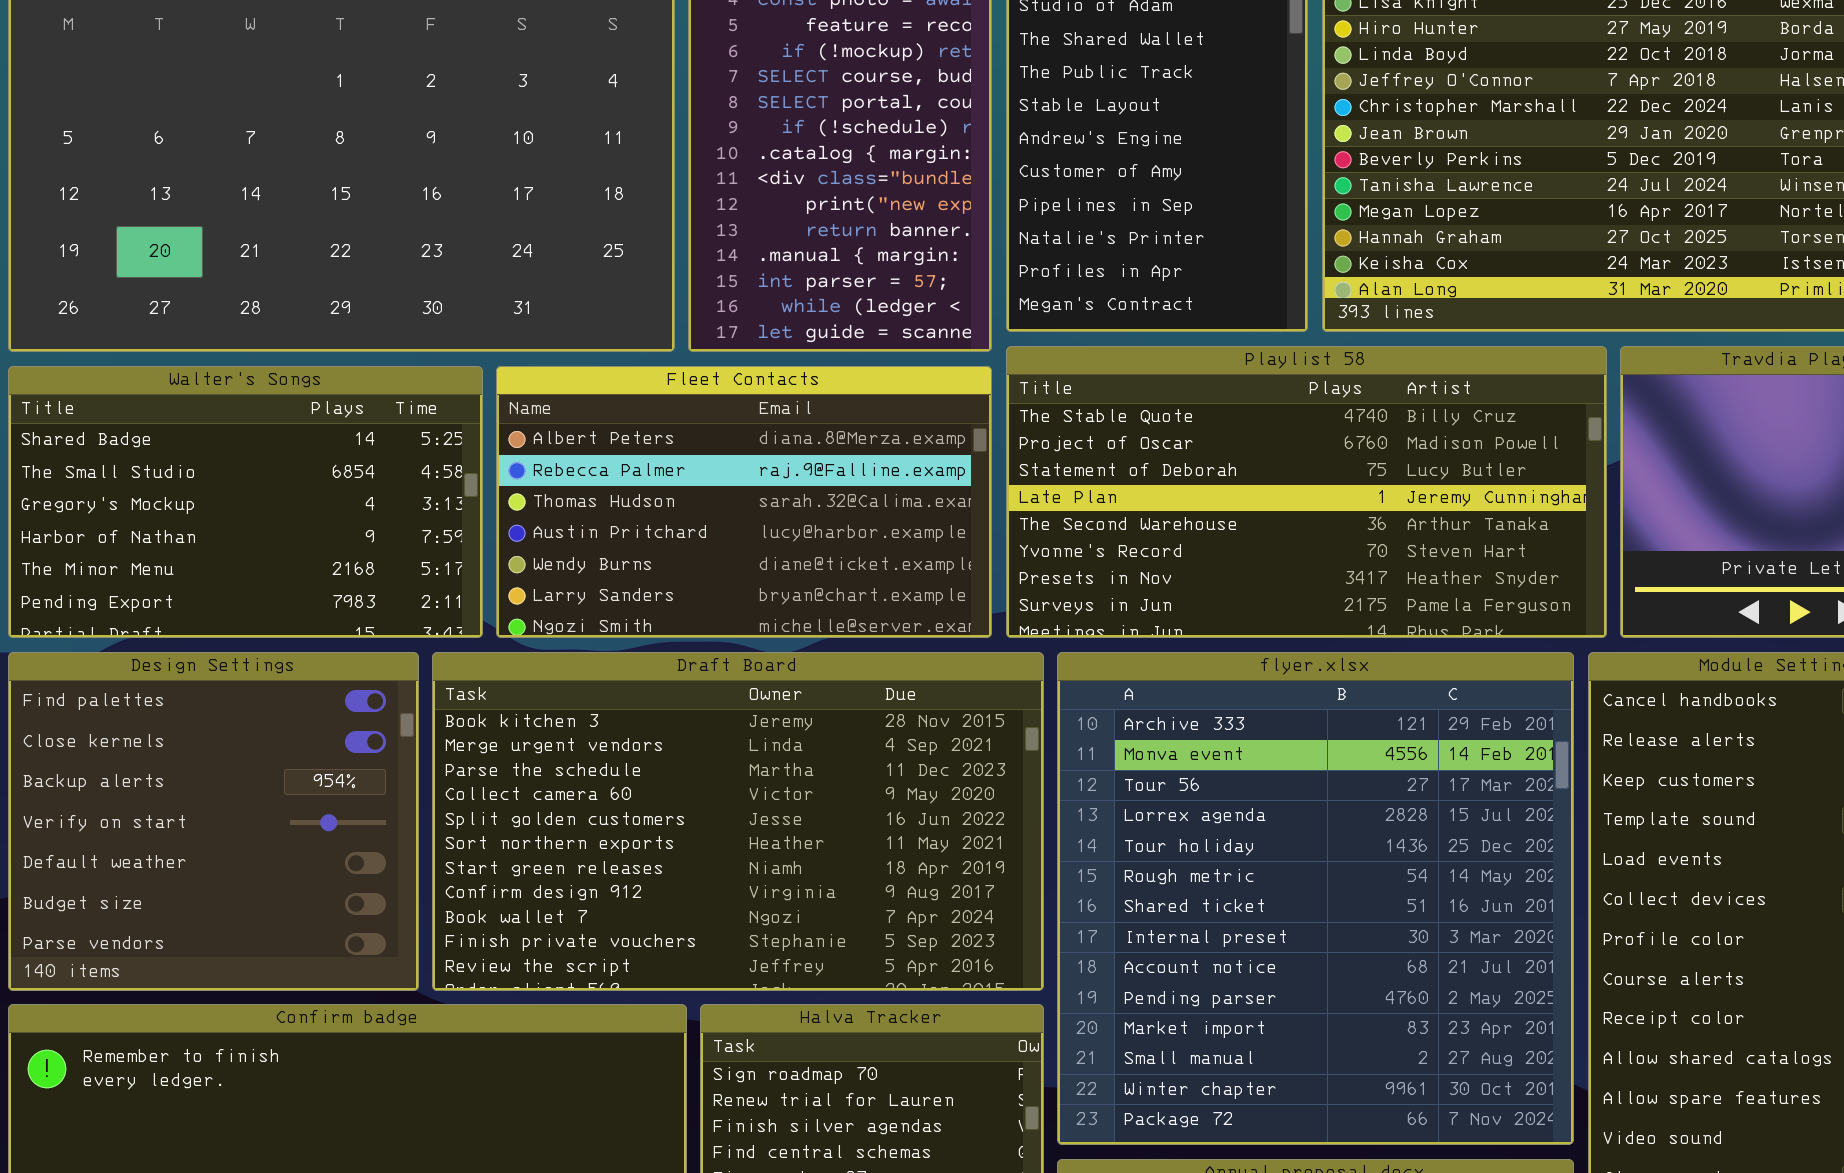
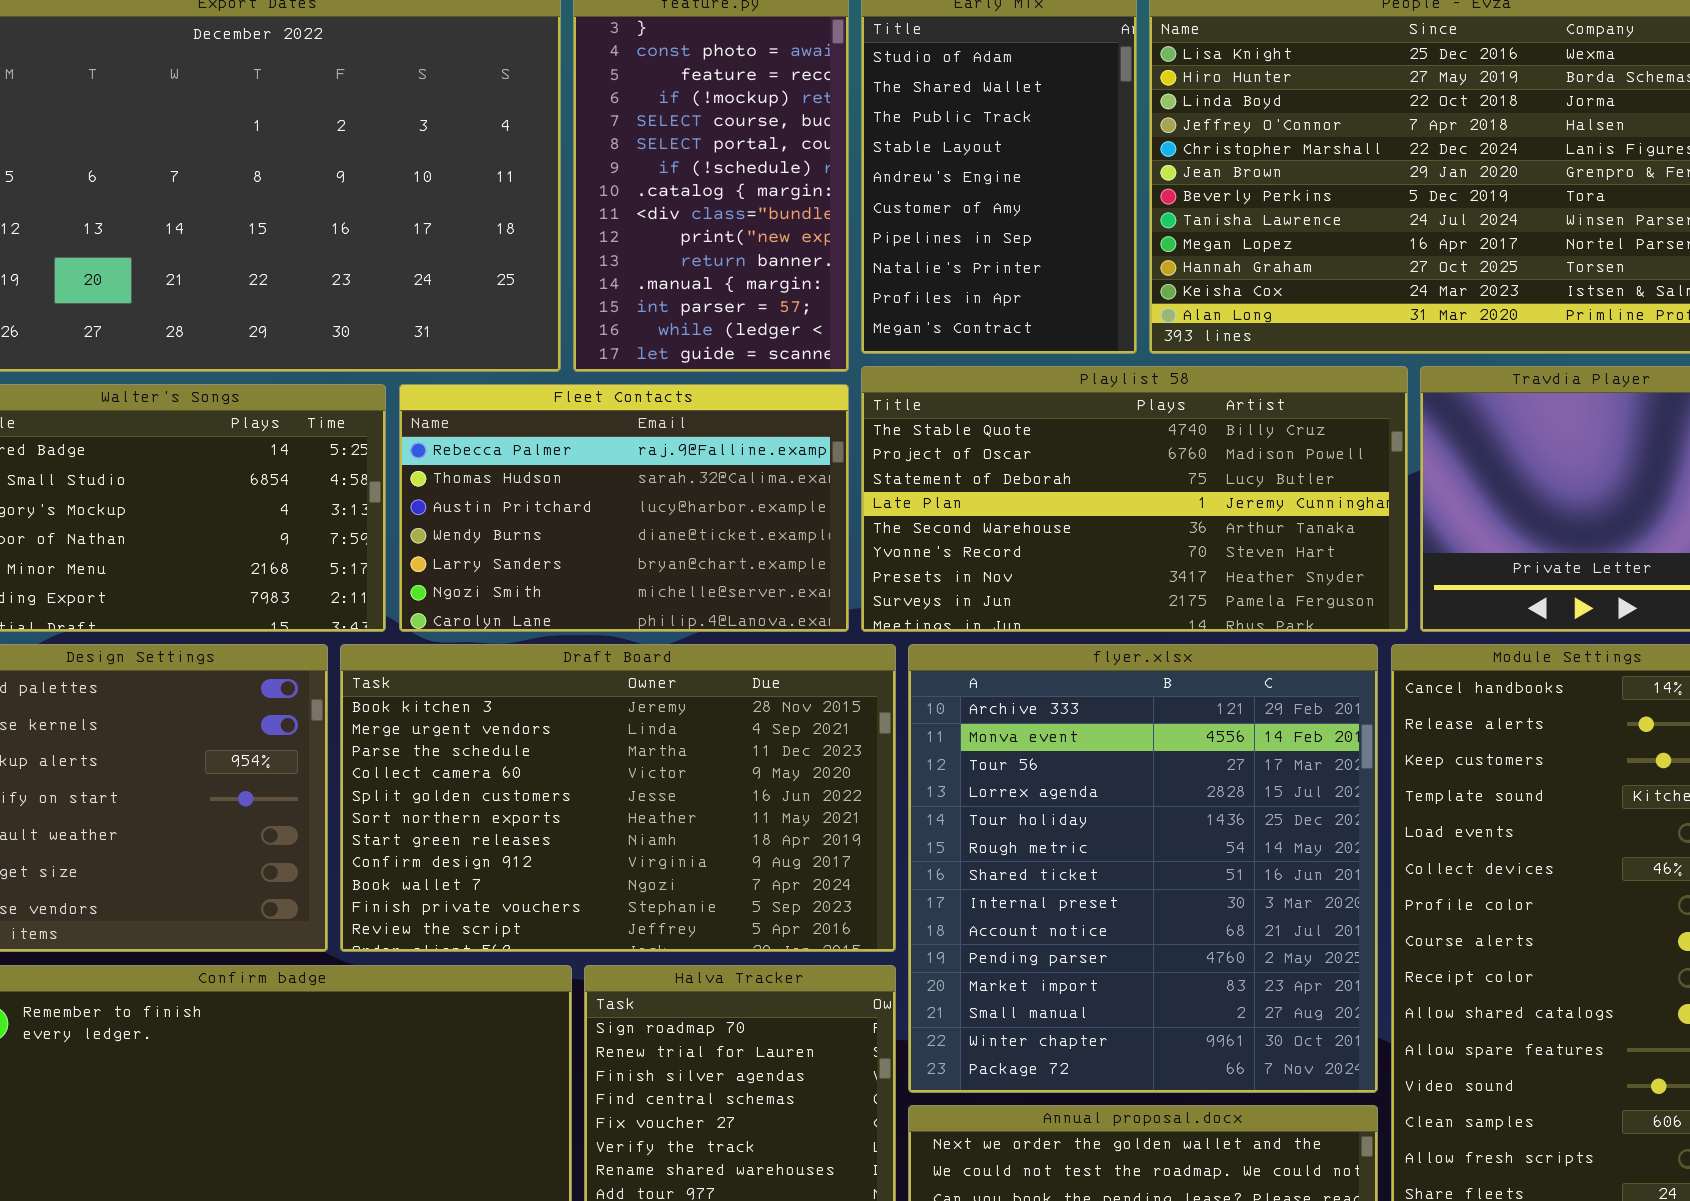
Fleet Contacts: [496,366,992,638] -> [399,384,849,632], scrolled down 1 row

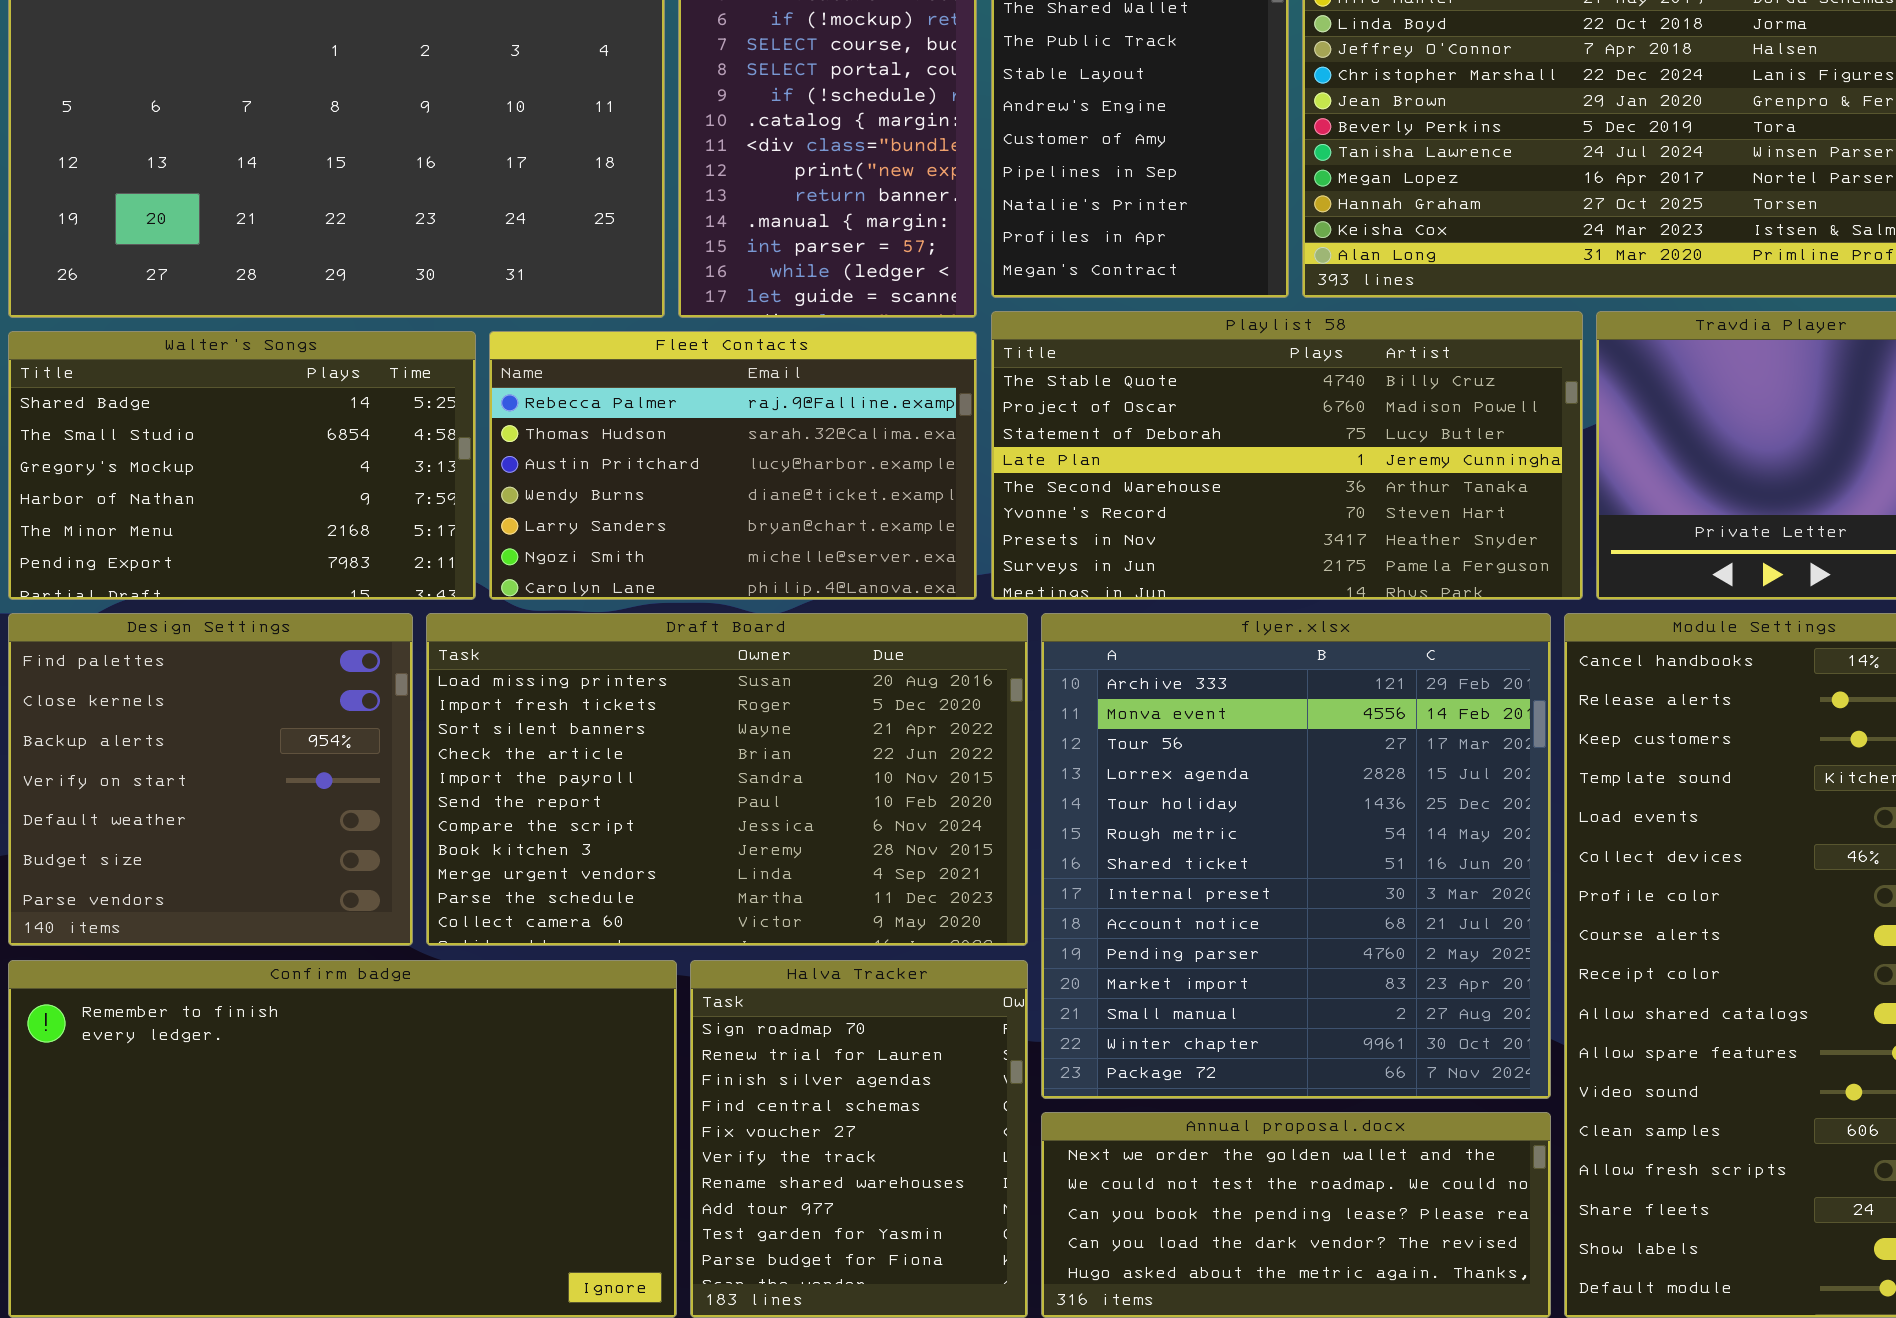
Draft Board: [340,644,896,952] -> [426,613,1028,946], scrolled up 7 rows

